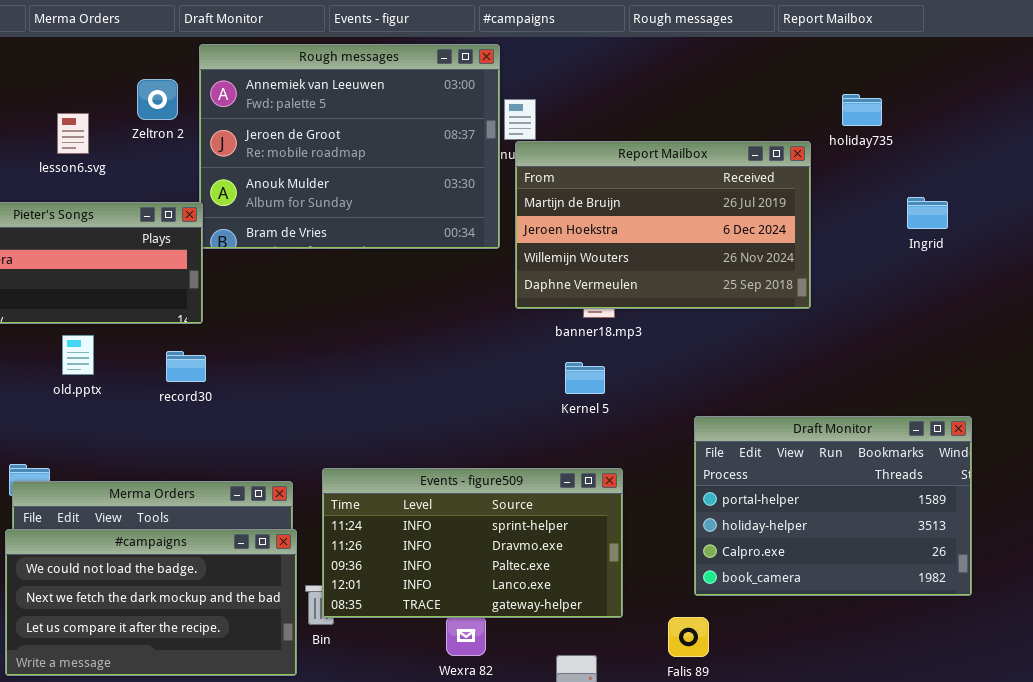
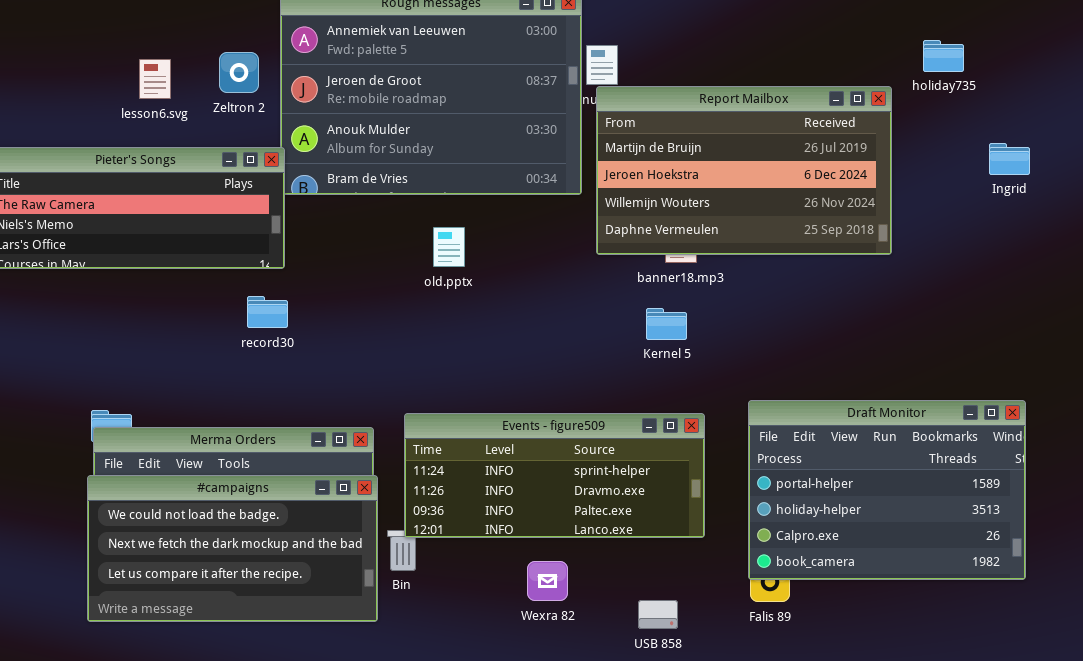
Zeltron 2: [137,79,178,120] -> [219,52,259,93], moved
old.pptx: [62,335,94,375] -> [433,227,465,267], moved
Draft Monitor: [694,416,972,596] -> [748,400,1026,580], moved
Events - figure509: [322,468,623,618] -> [404,413,705,538], resized

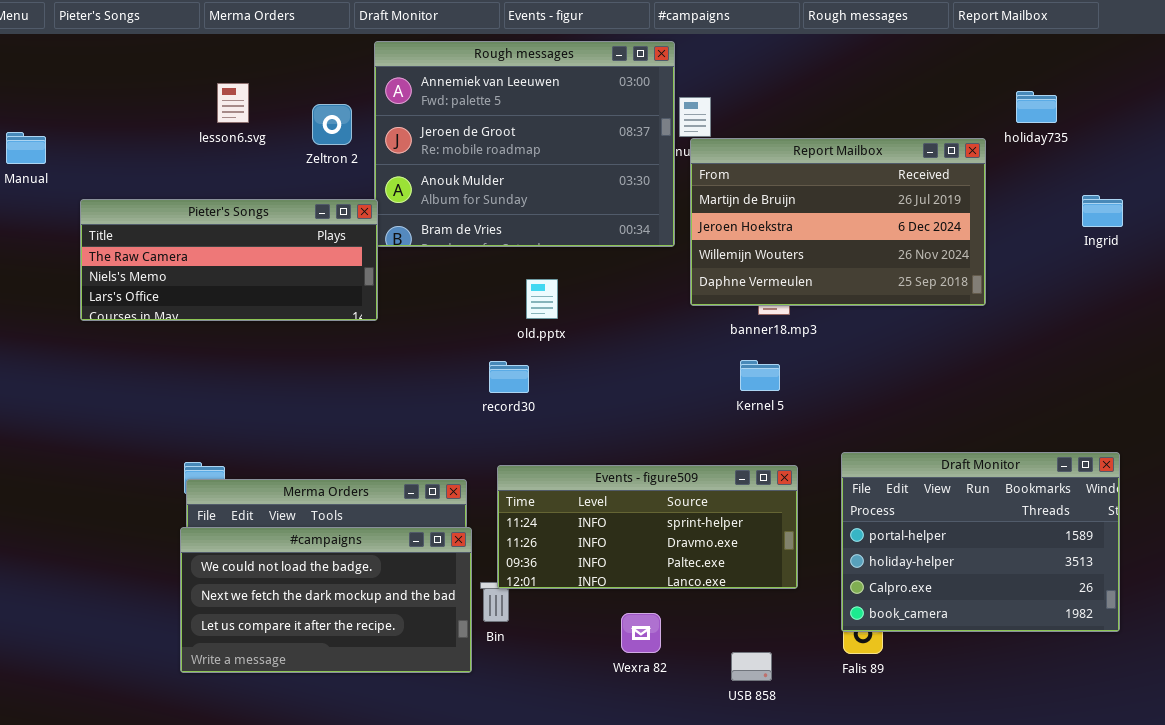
lesson6.svg: [139,59,171,99] -> [217,83,249,123], moved
record30: [247,296,288,328] -> [489,361,529,393], moved

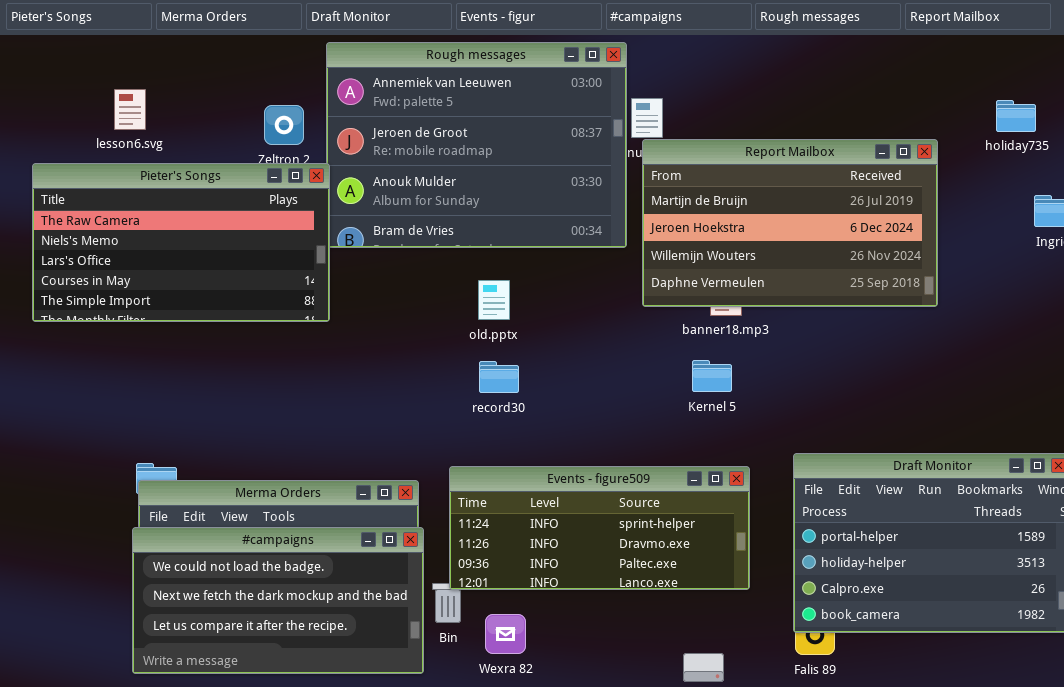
lesson6.svg: [217,83,249,123] -> [114,89,146,130], moved
holiday735: [1016,91,1057,123] -> [996,100,1036,132], moved
Pieter's Songs: [80,199,378,321] -> [32,163,330,322], resized
record30: [489,361,529,393] -> [479,361,519,393], moved
Wexra 82: [621,613,661,653] -> [485,614,526,654], moved

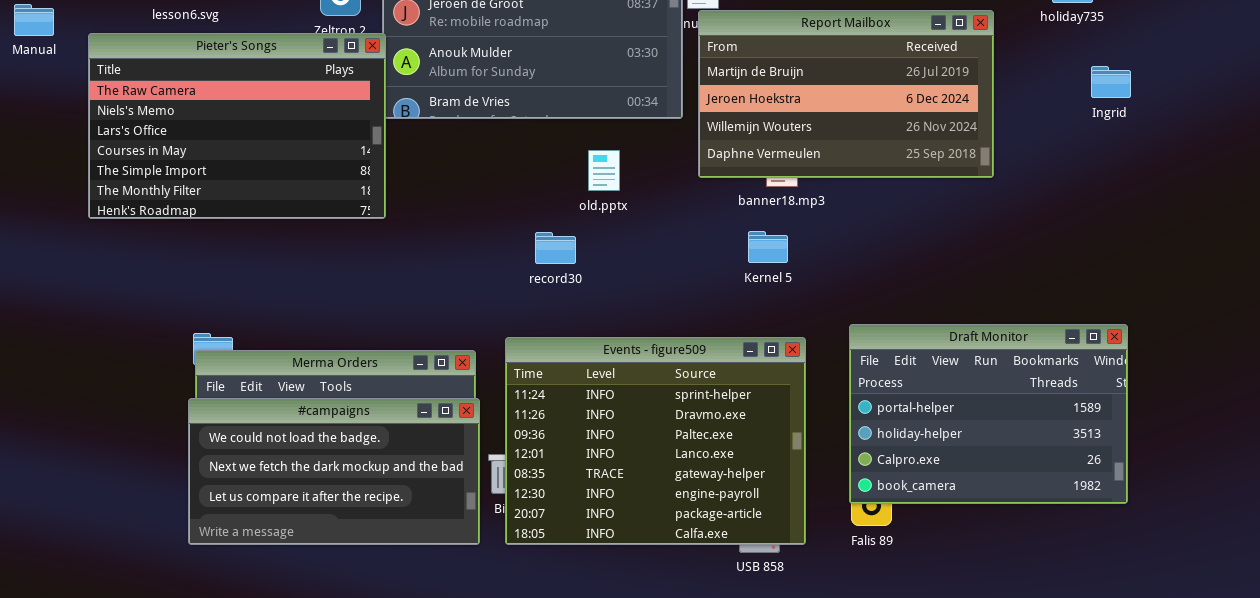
Pieter's Songs: [32,163,330,322] -> [88,33,386,219], resized
old.pptx: [478,280,510,320] -> [588,150,620,191], moved
Events - figure509: [449,466,750,590] -> [505,337,806,545], resized

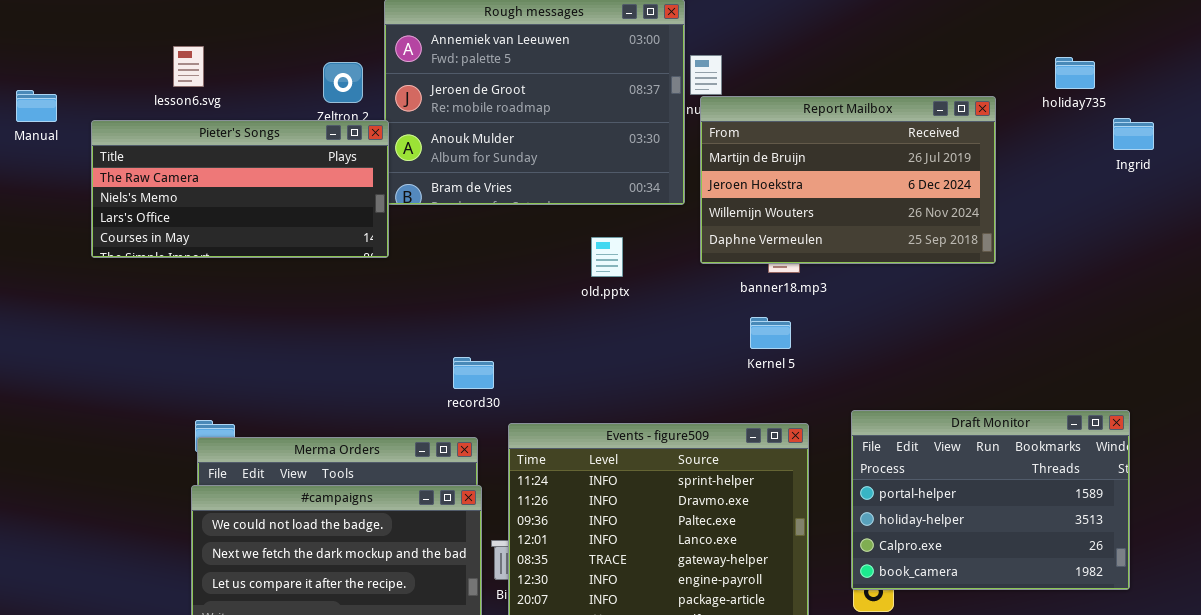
Pieter's Songs: [88,33,386,219] -> [91,120,389,258], resized
Ingrid: [1091,66,1131,98] -> [1113,118,1154,150], moved
record30: [535,232,576,264] -> [453,357,494,389], moved

